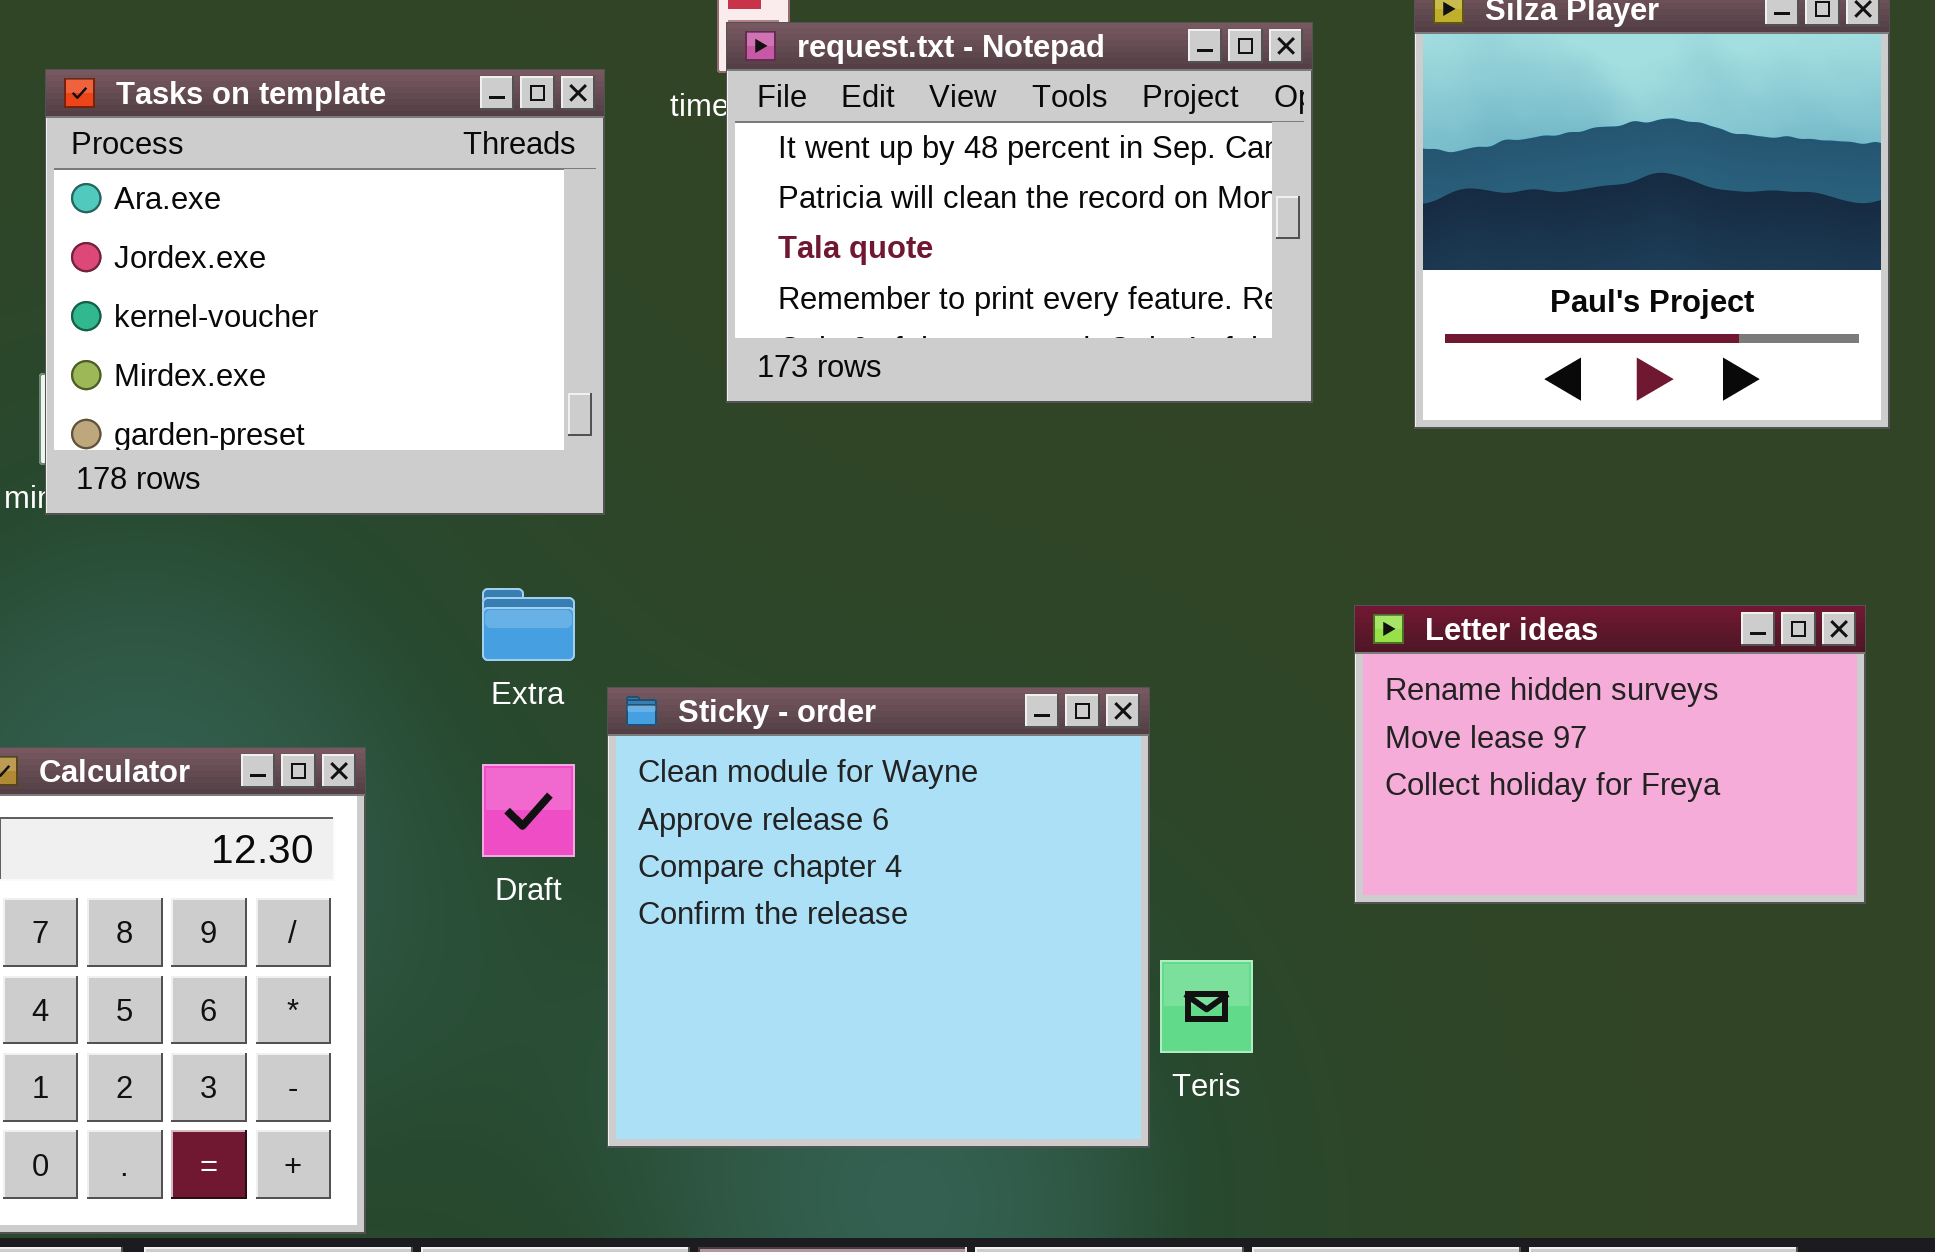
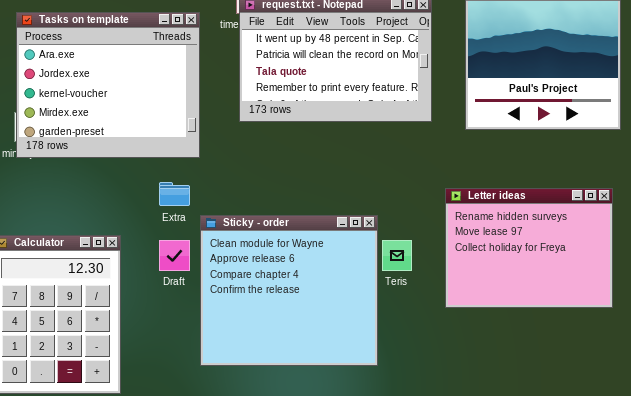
Letter ideas: [1354,605,1866,904] -> [445,188,613,308], resized
Teris: [1160,960,1253,1053] -> [382,240,412,271], moved

